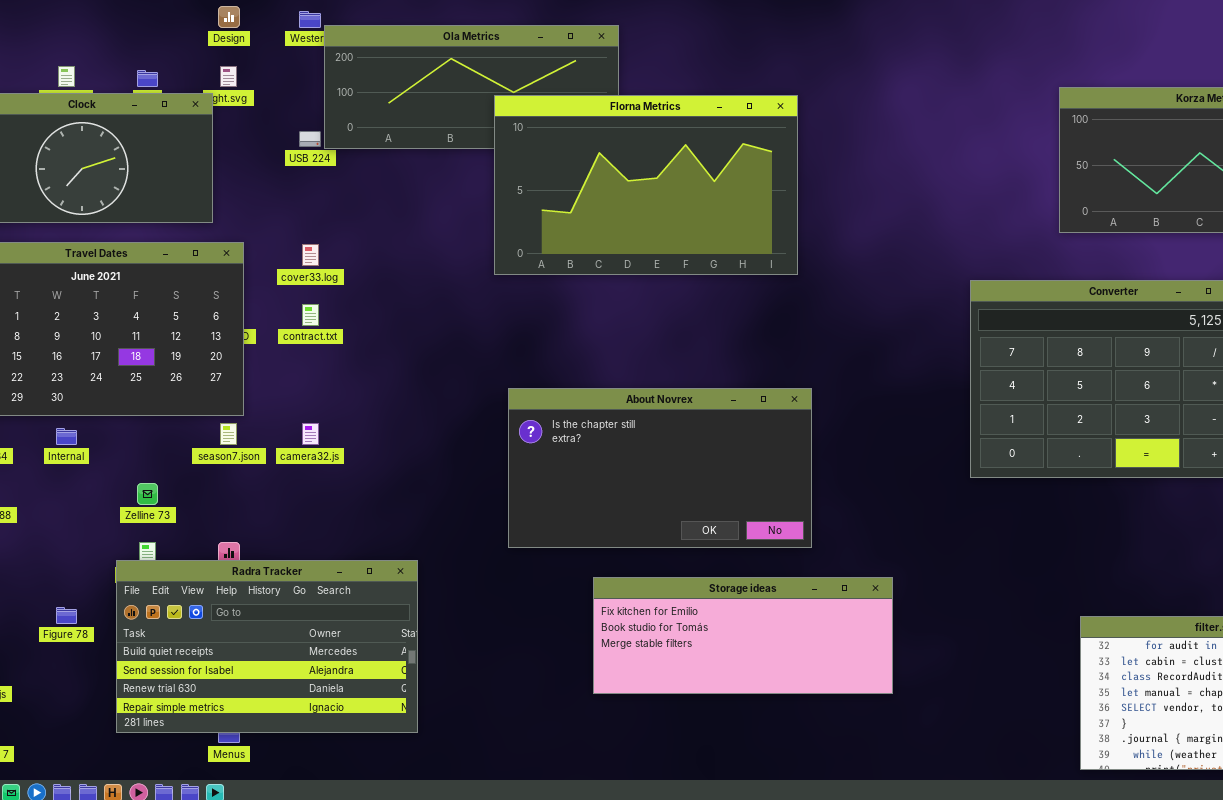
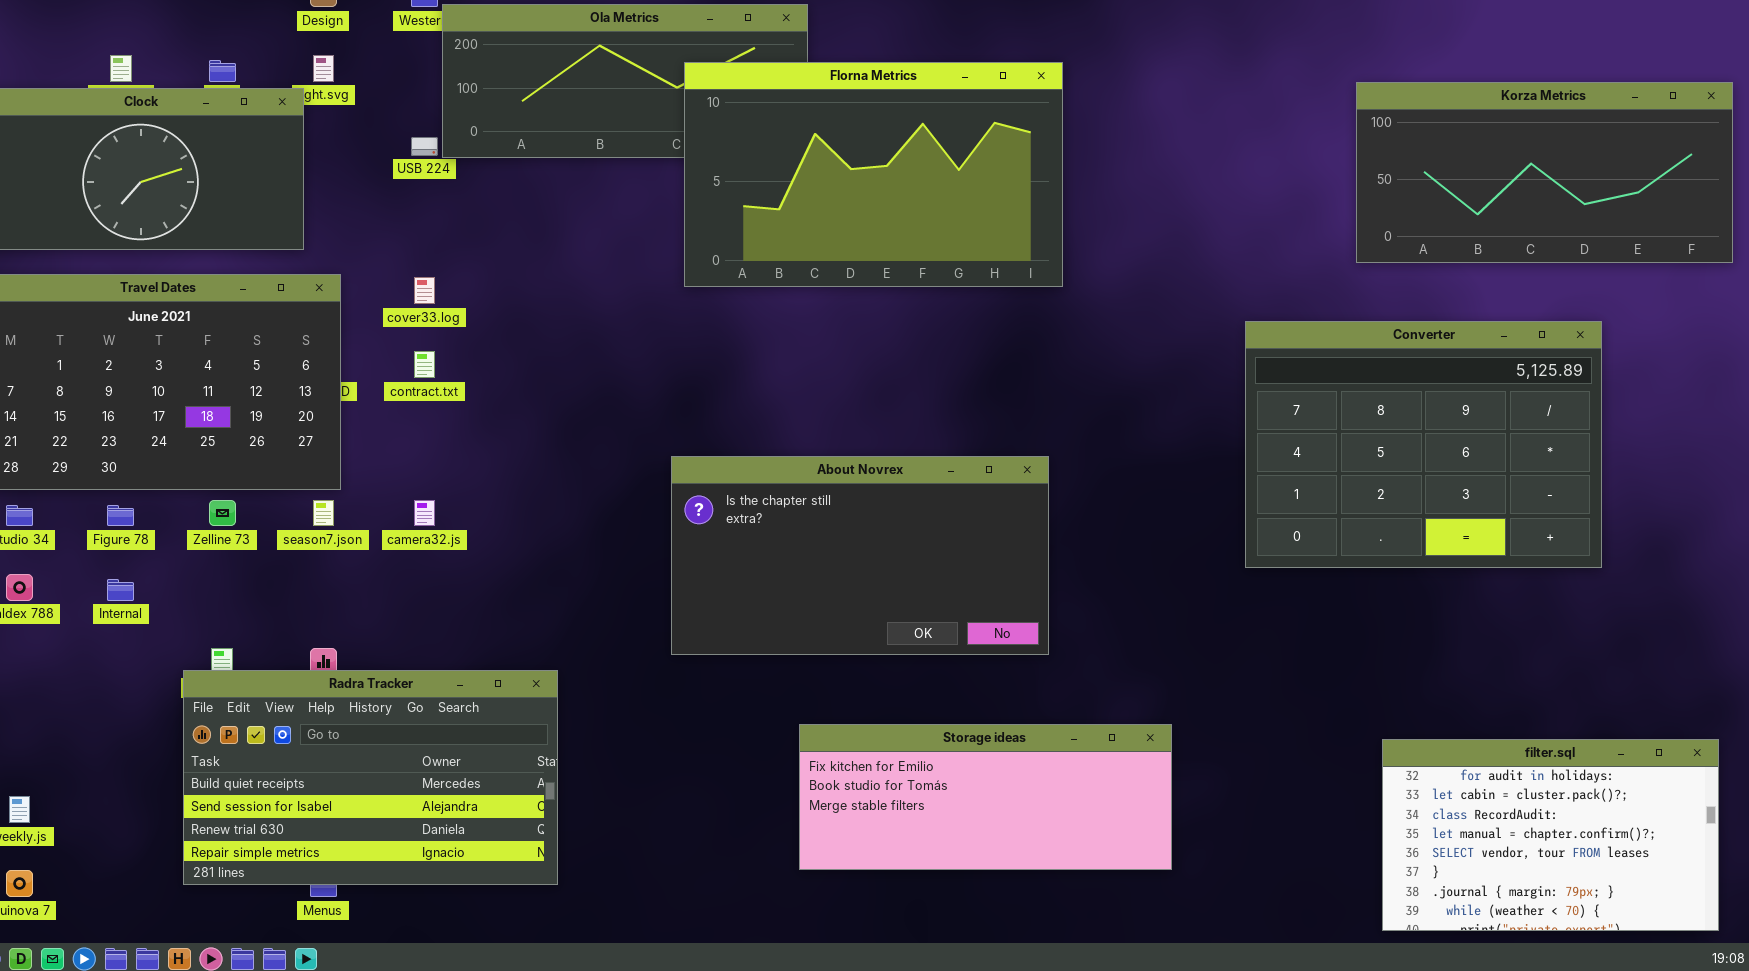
Florna Metrics: [494,95,798,275] -> [684,62,1063,287], moved
Internal: [56,428,77,445] -> [107,579,134,601], moved
Zelline 73: [137,483,158,505] -> [209,500,236,526], moved
Storage ideas: [593,577,893,694] -> [799,724,1172,870], moved
Figure 78: [56,607,77,624] -> [107,505,134,526], moved

